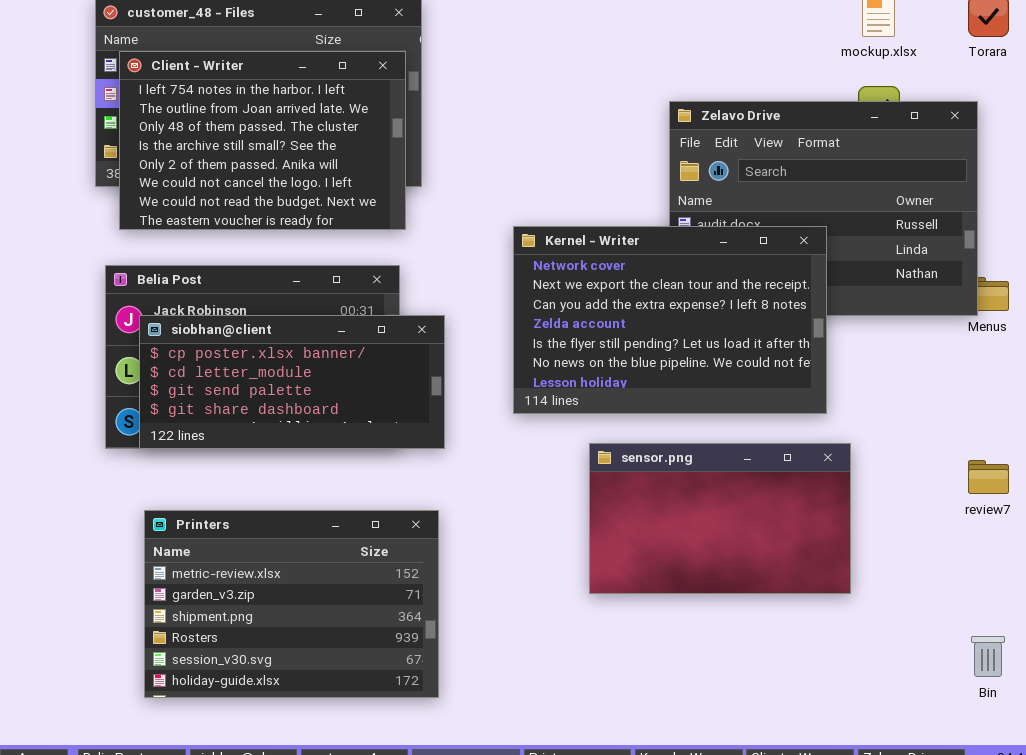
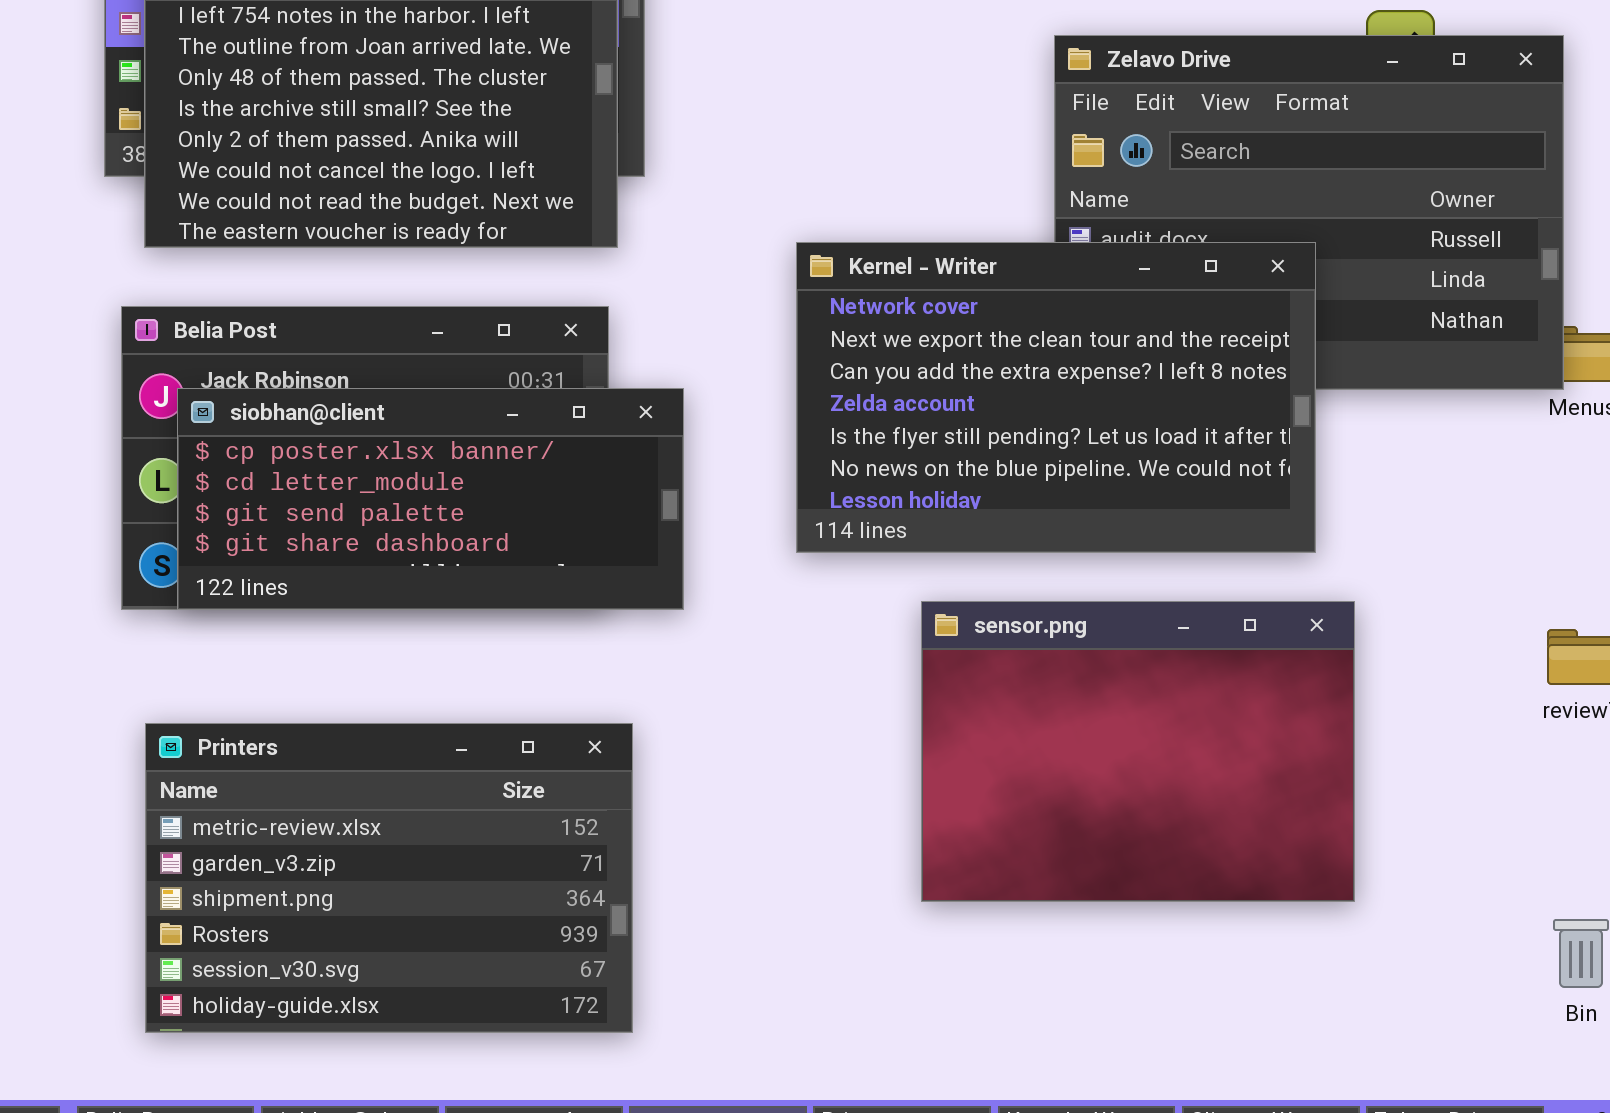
sensor.png: [589,443,851,594] -> [921,601,1355,902], resized
Printers: [144,510,439,698] -> [145,723,633,1033], moved

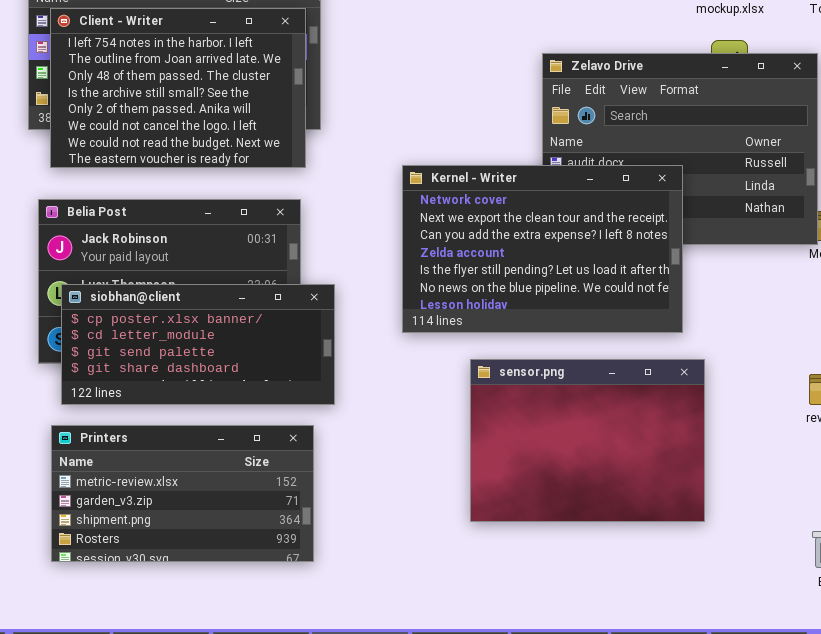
siobhan@client: [177,388,684,610] -> [61,284,335,405], moved
Printers: [145,723,633,1033] -> [51,425,314,562], resized

